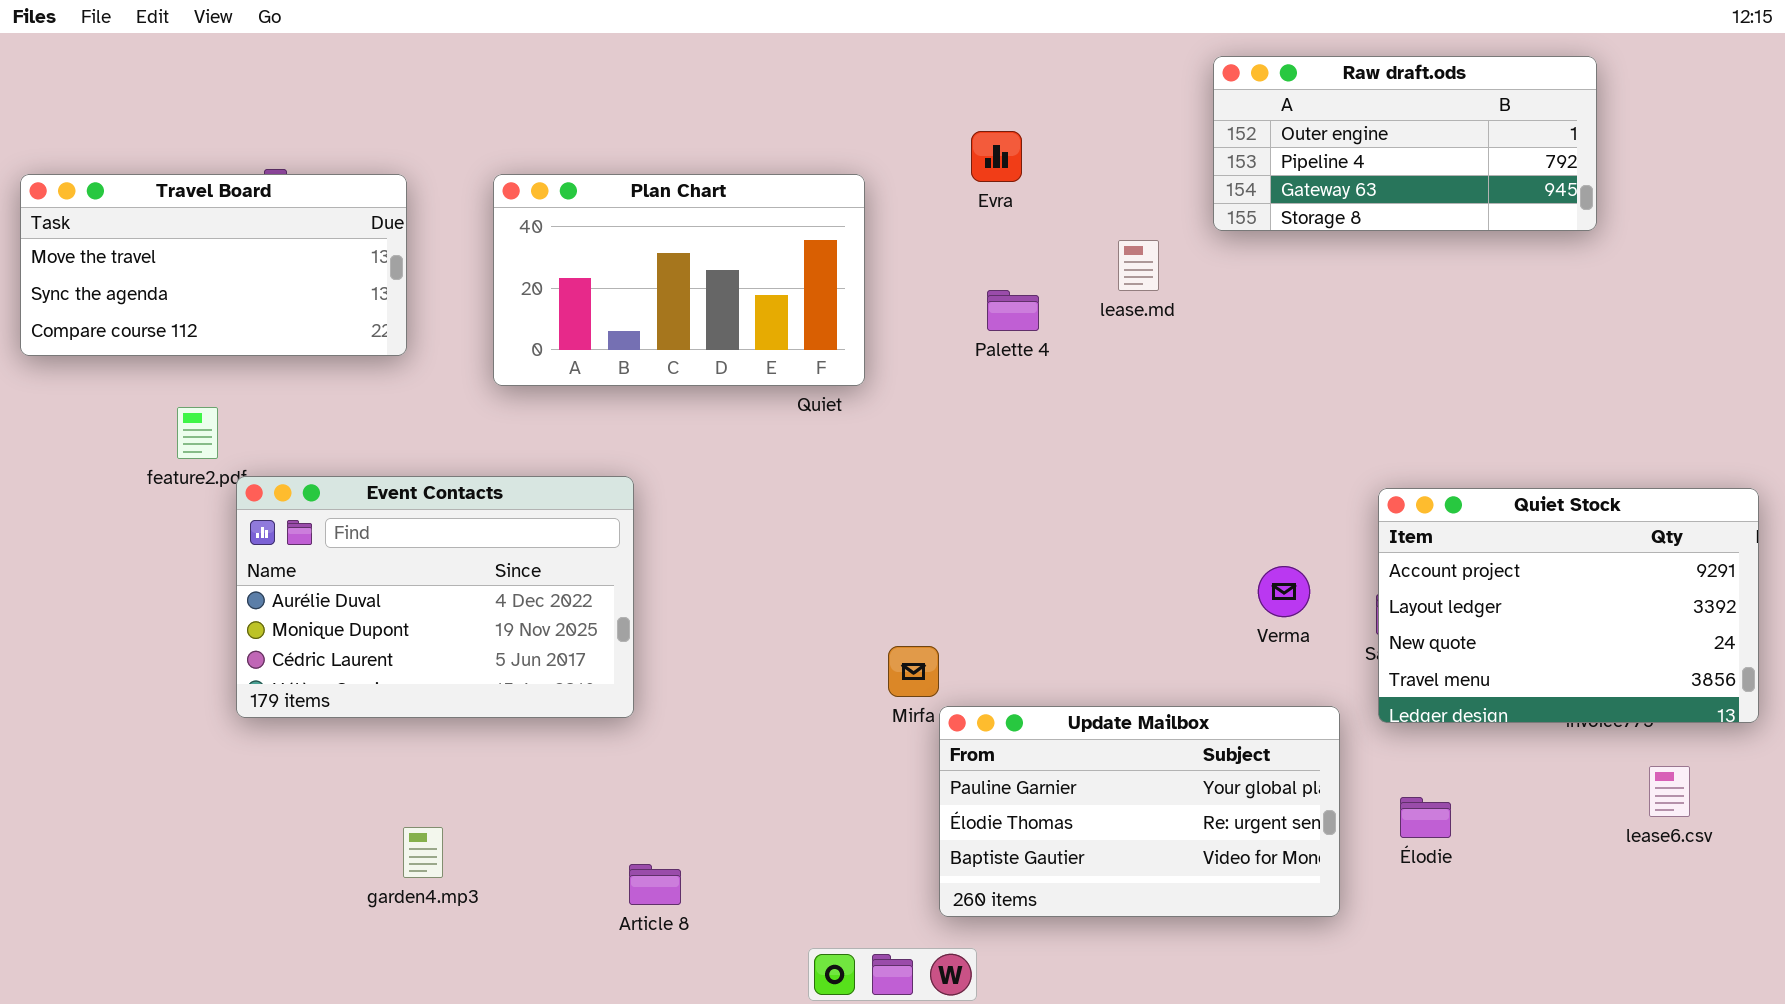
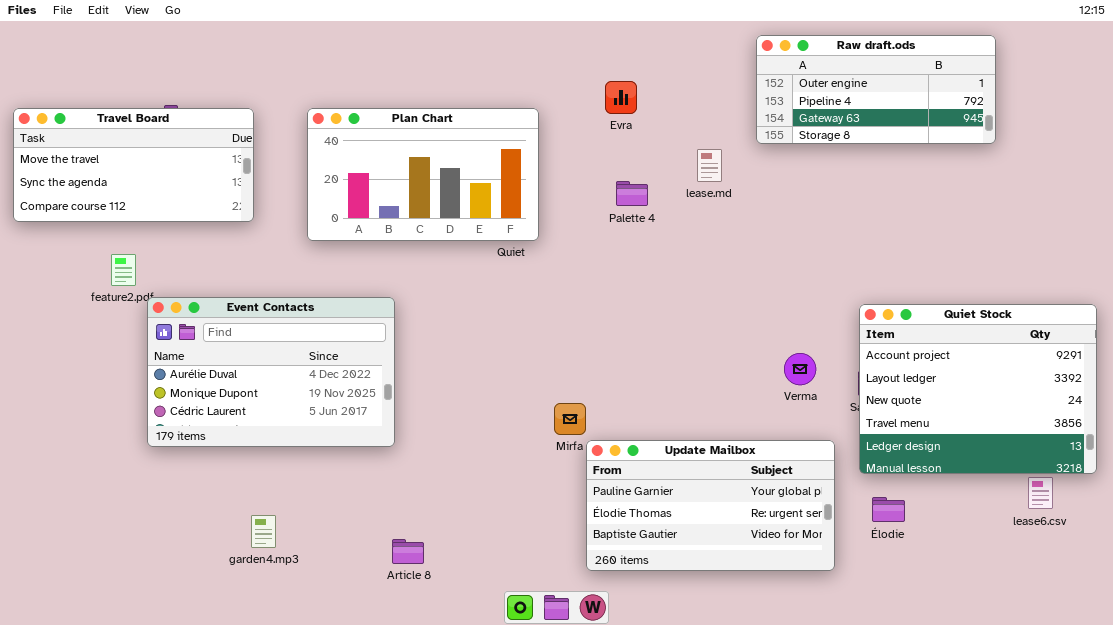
Quiet Stock: [1378,488,1759,723] -> [859,304,1097,474], resized

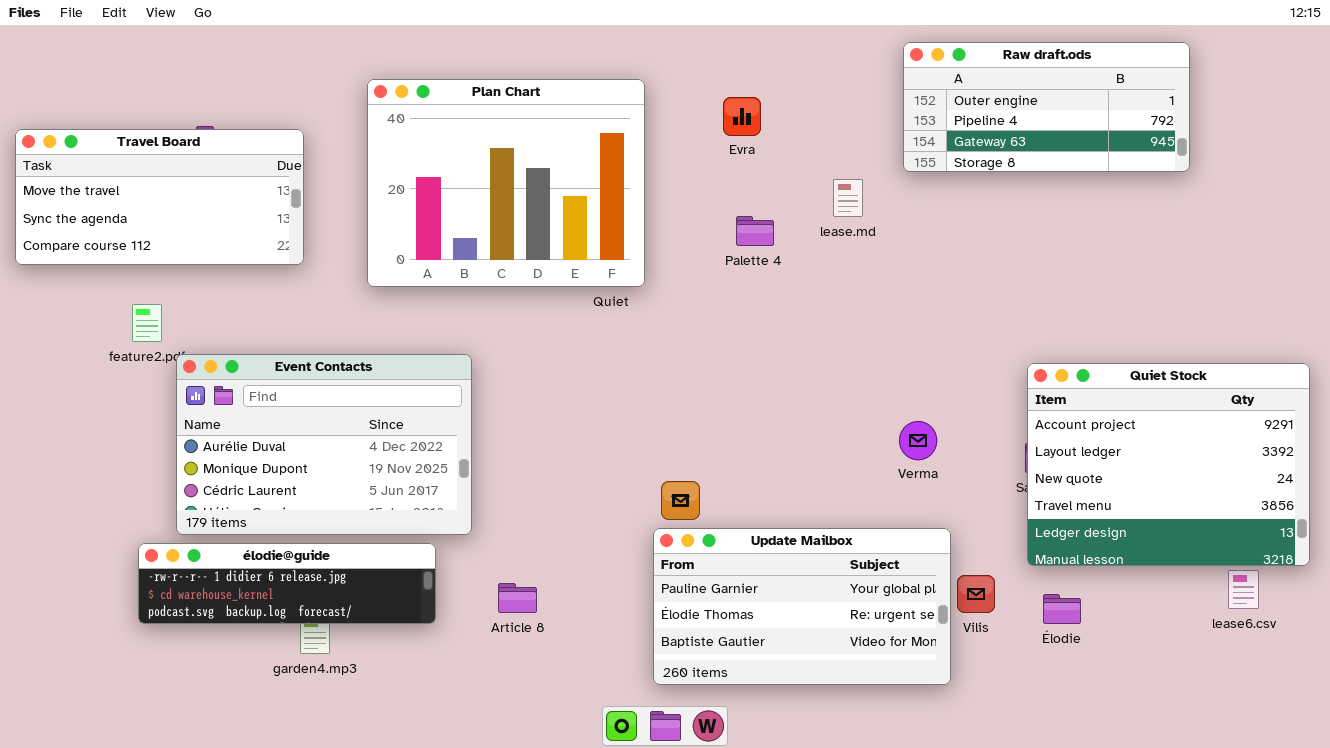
Plan Chart: [307,108,539,241] -> [367,79,645,287], resized
Verma: [784,353,816,385] -> [899,421,937,460], moved
Update Mailbox: [586,440,835,571] -> [653,528,951,685], moved
élodie@guide: none -> [138,543,436,624], opened
Article 8: [392,539,424,564] -> [498,583,537,613], moved

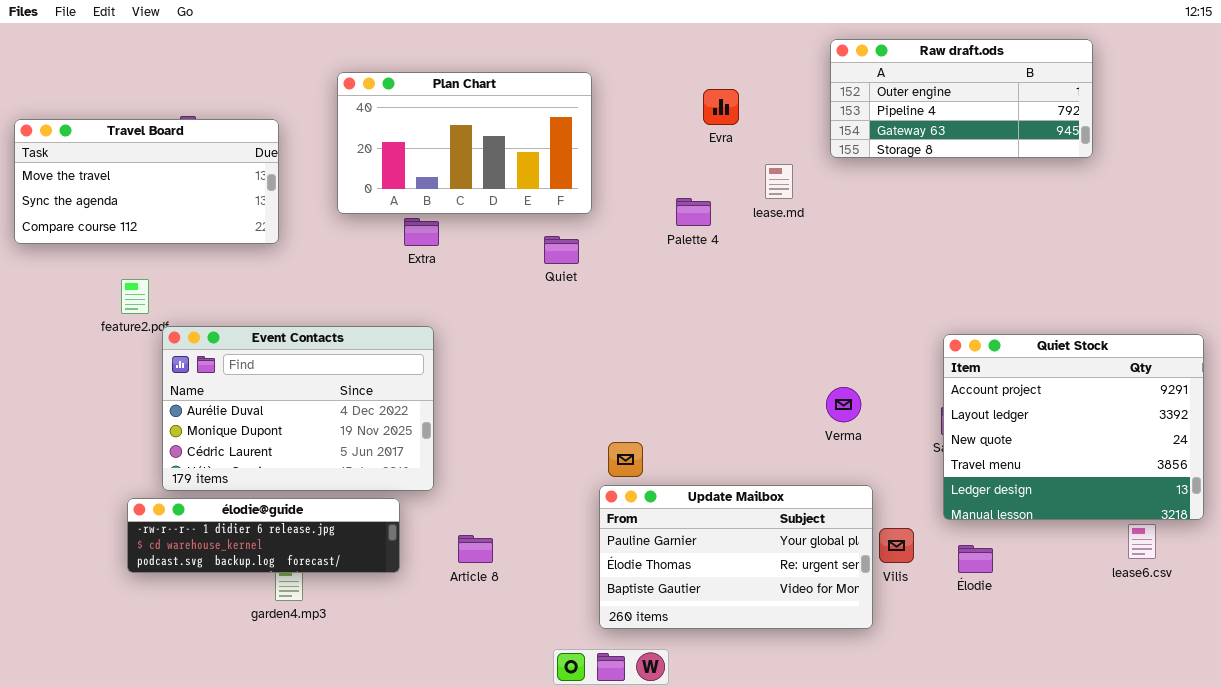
Plan Chart: [367,79,645,287] -> [337,72,592,214], resized
Evra: [723,97,761,136] -> [703,89,739,125], moved

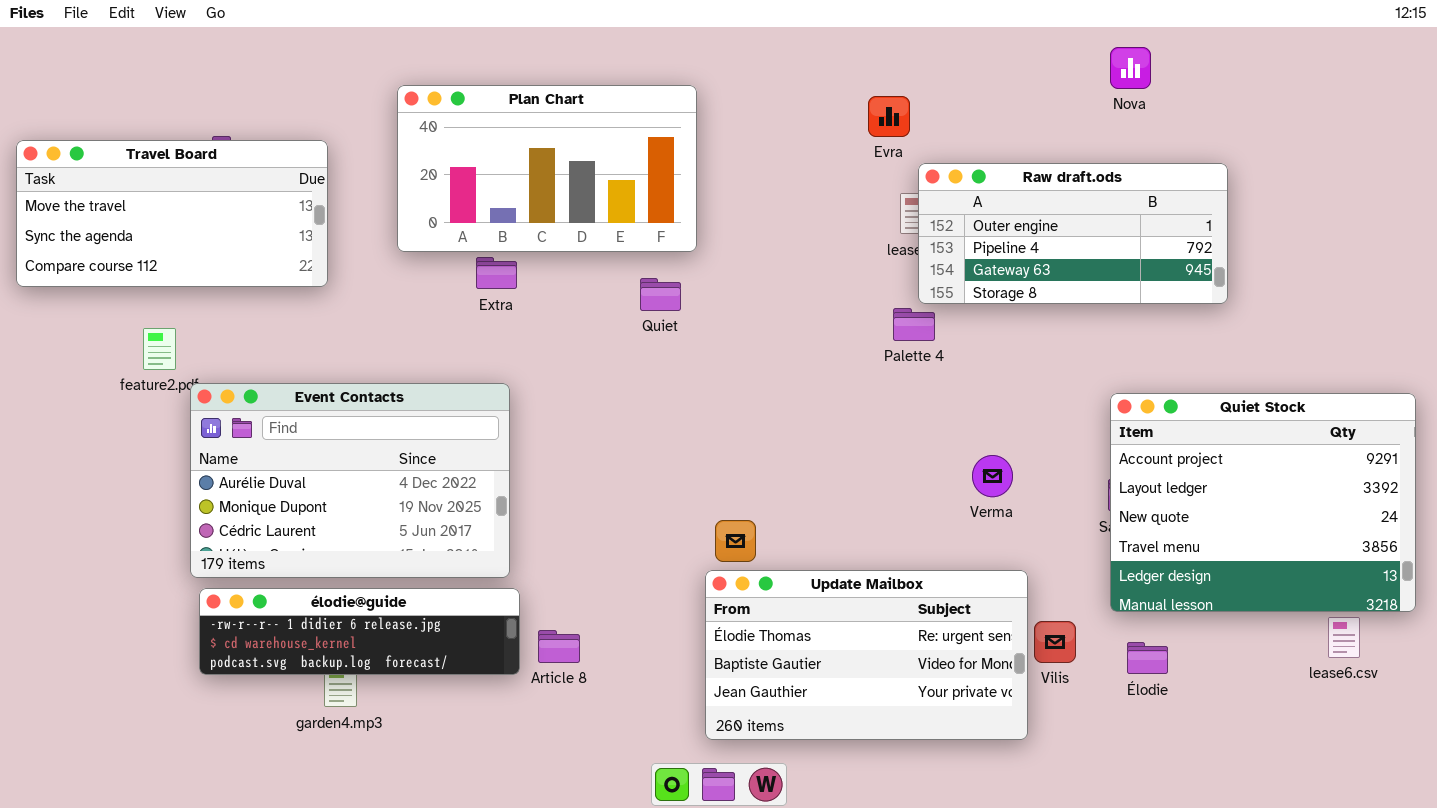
Raw draft.ods: [830,39,1093,158] -> [918,163,1228,304], moved
Evra: [703,89,739,125] -> [868,96,910,137], moved
Palette 4: [676,198,711,226] -> [893,308,935,341], moved
Update Mailbox: [599,485,873,629] -> [705,570,1028,740], scrolled down 1 row
élodie@guide: [127,498,400,573] -> [199,588,520,675], moved

